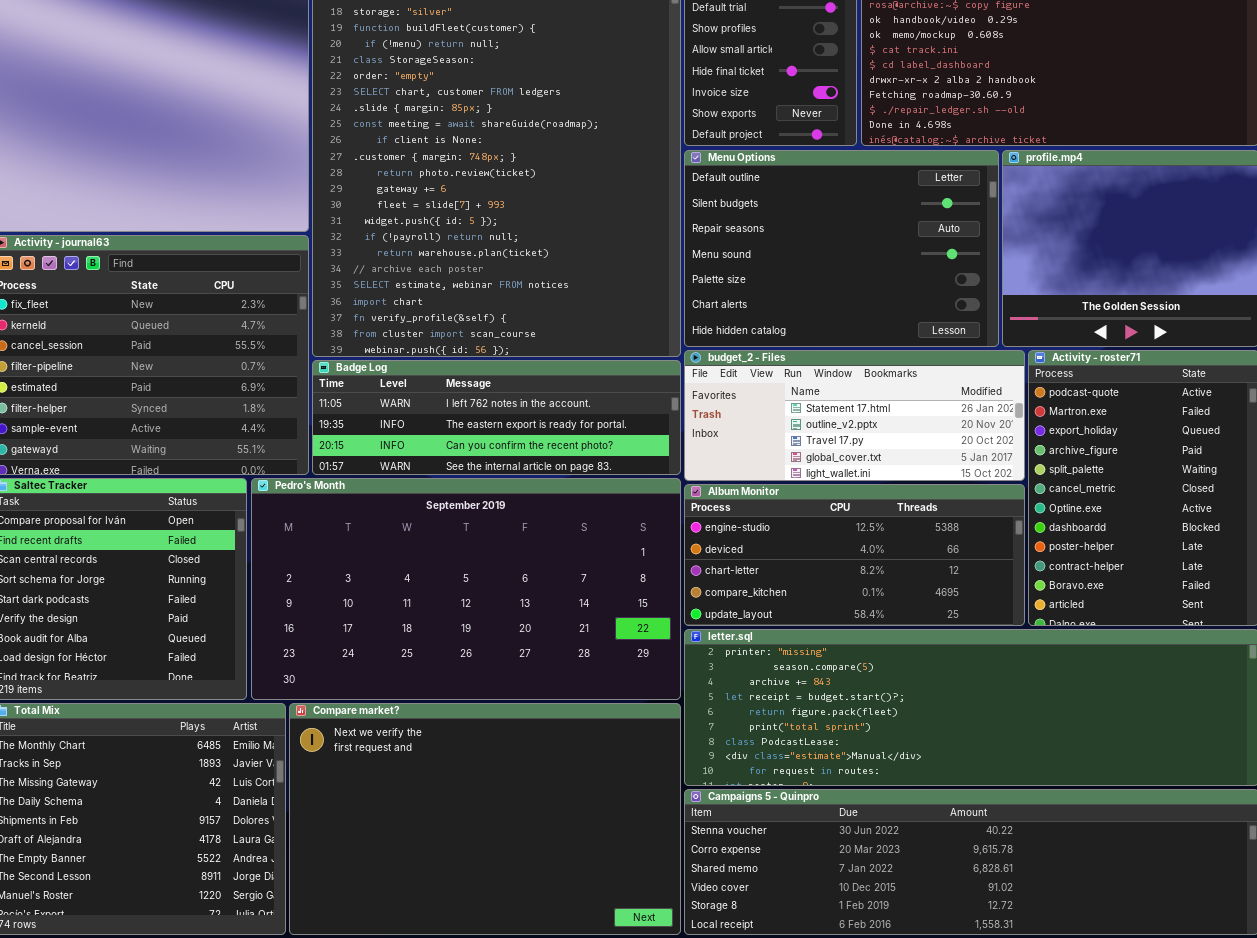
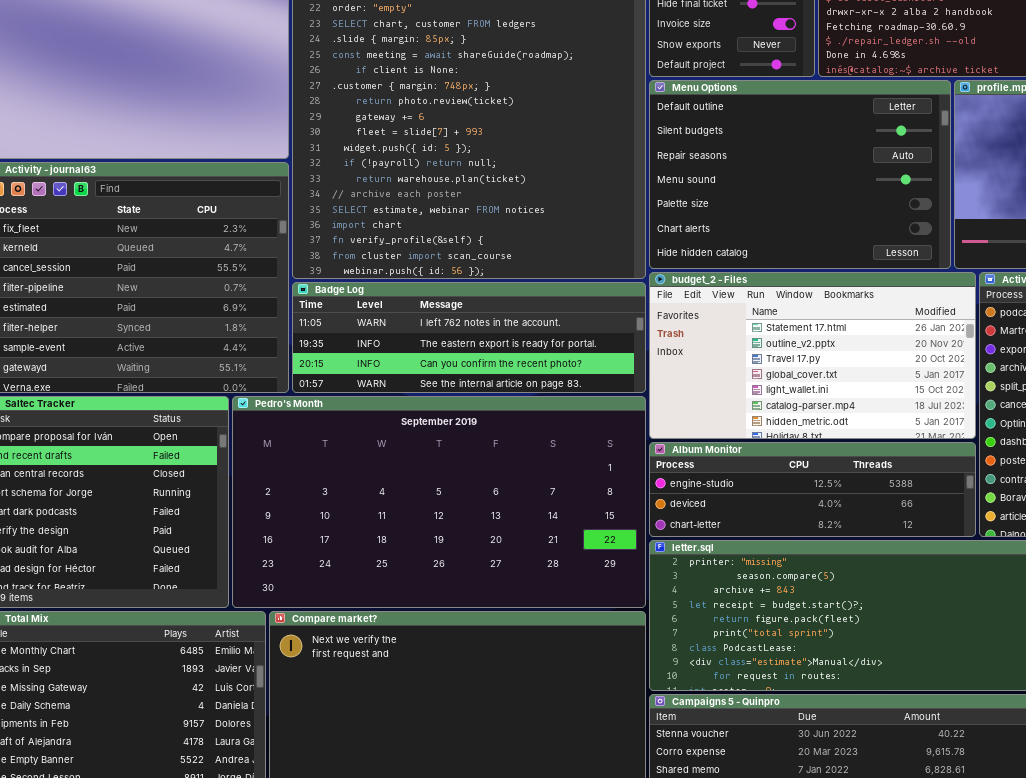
budget_2 - Files: [684,350,1025,481] -> [649,272,976,439], resized
Album Monitor: [684,484,1025,626] -> [649,442,976,537], resized

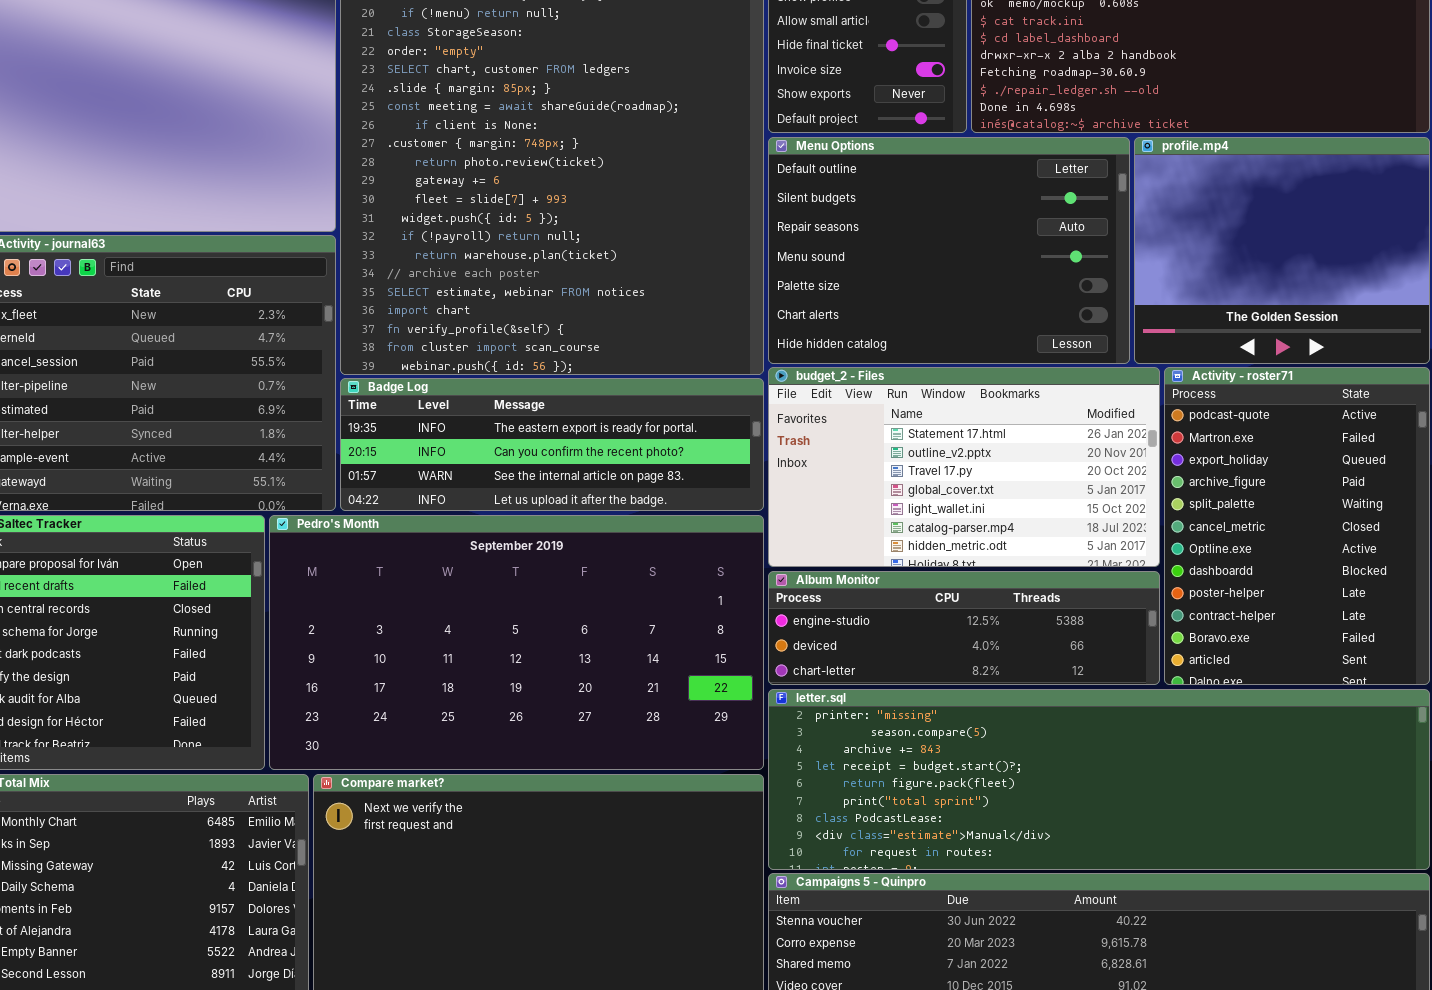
Badge Log: [292,282,646,393] -> [340,378,764,511], scrolled down 1 row

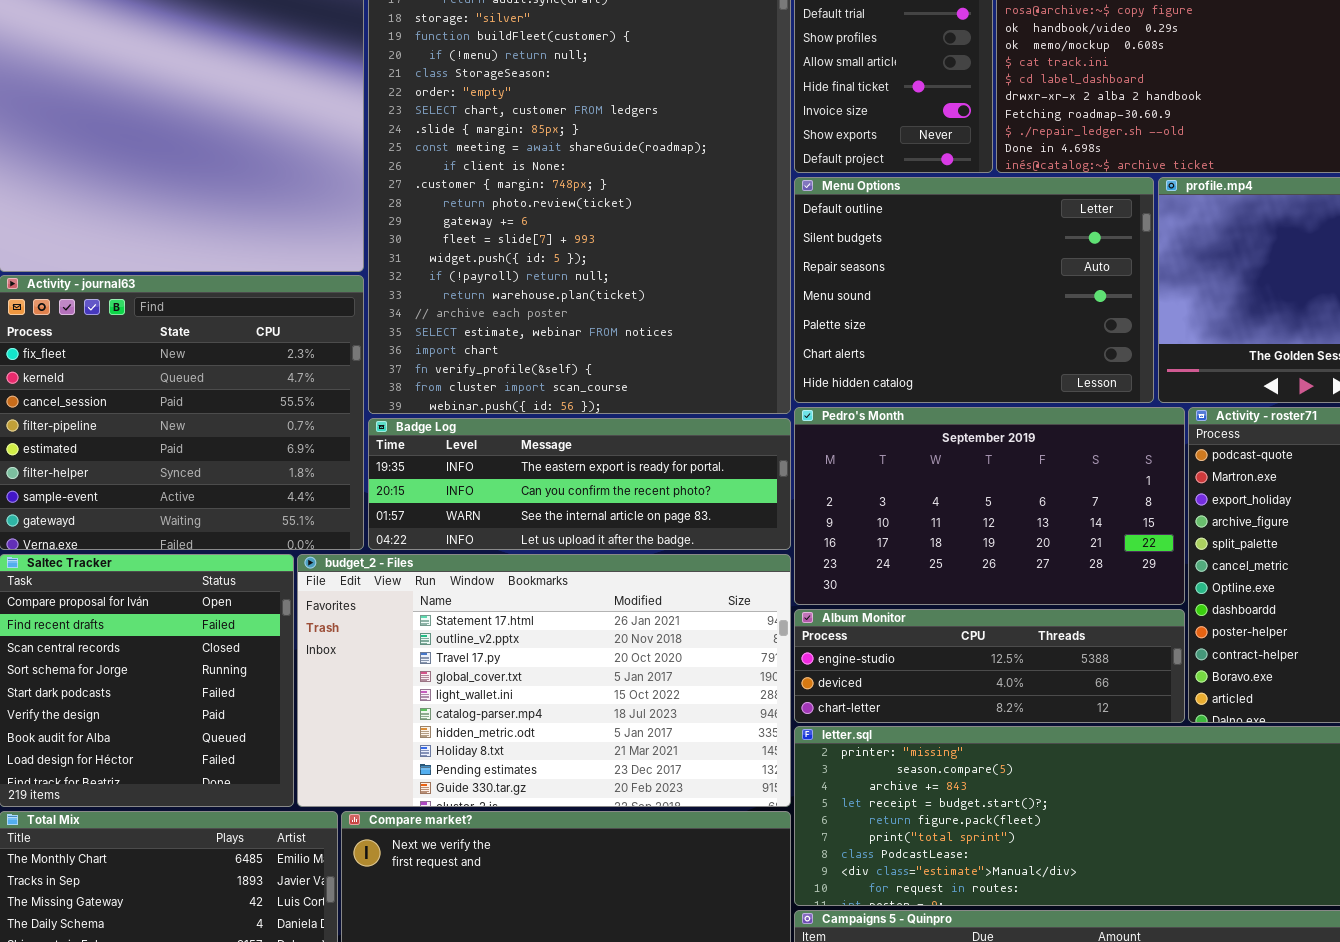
budget_2 - Files: [768,367,1160,567] -> [297,554,791,807], moved, resized
Pedro's Month: [269,515,764,770] -> [794,407,1185,605], moved, resized

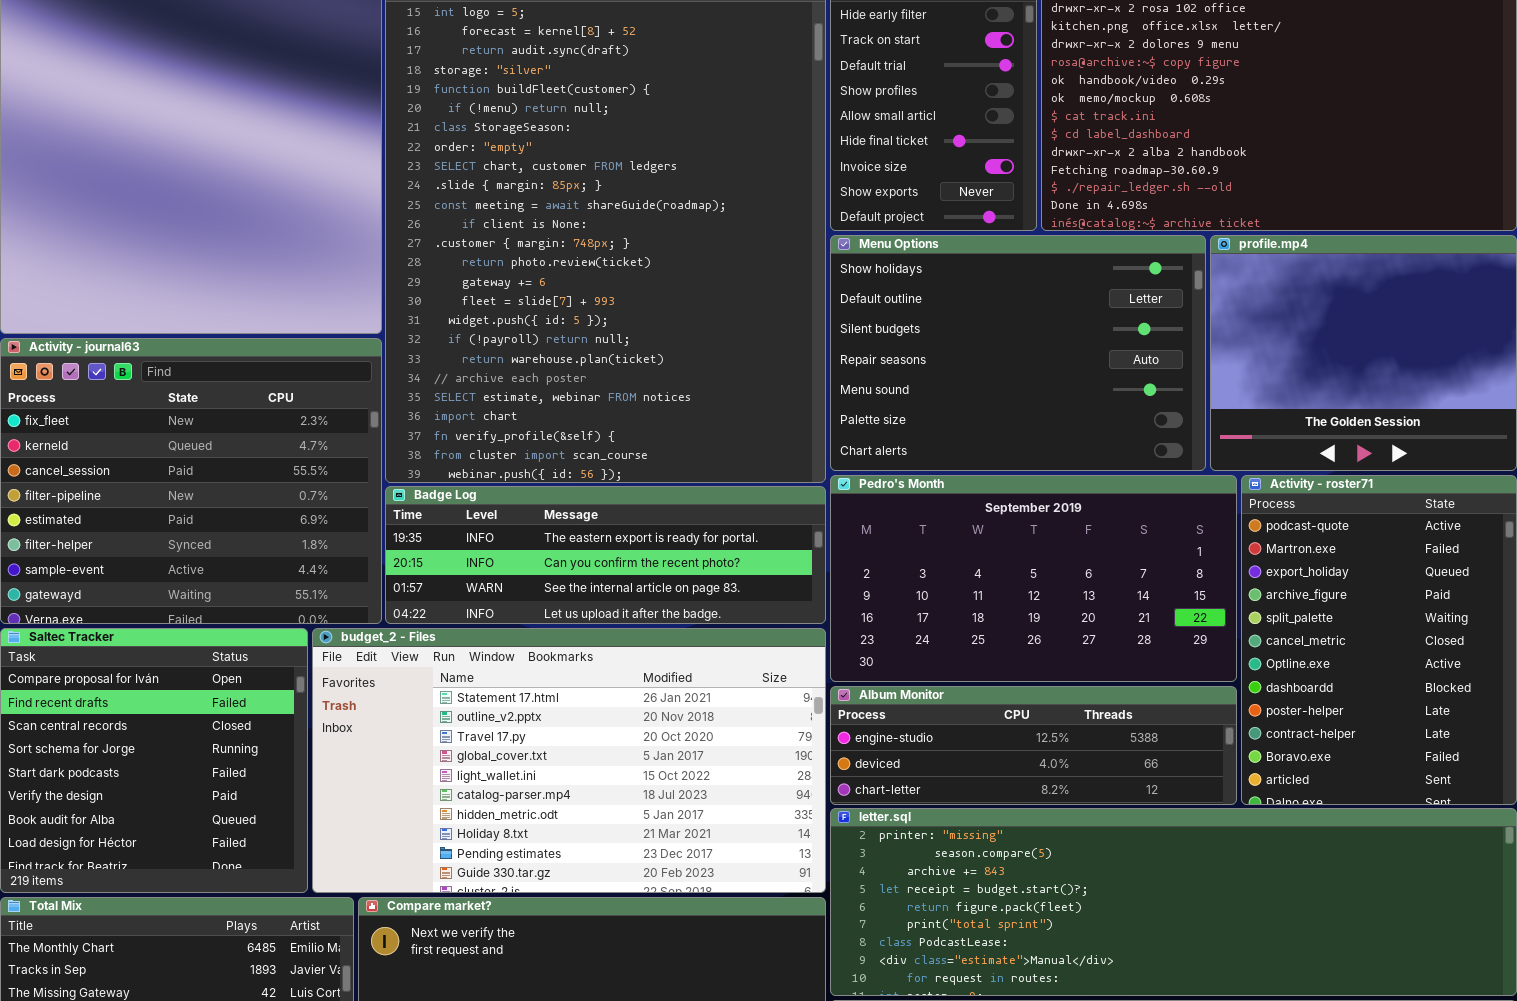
Menu Options: [794,177,1154,403] -> [830,235,1206,471], scrolled up 1 row

